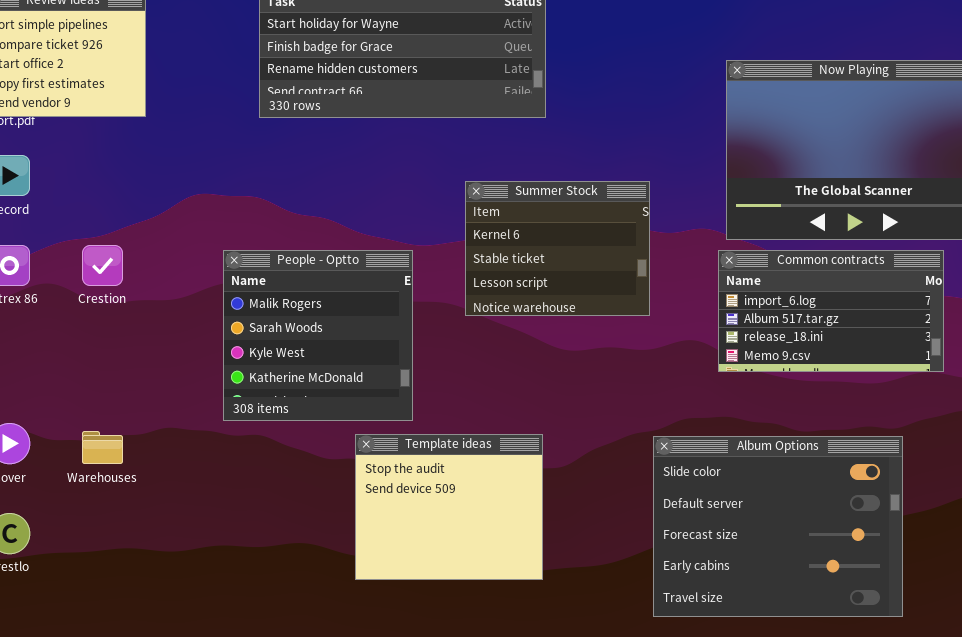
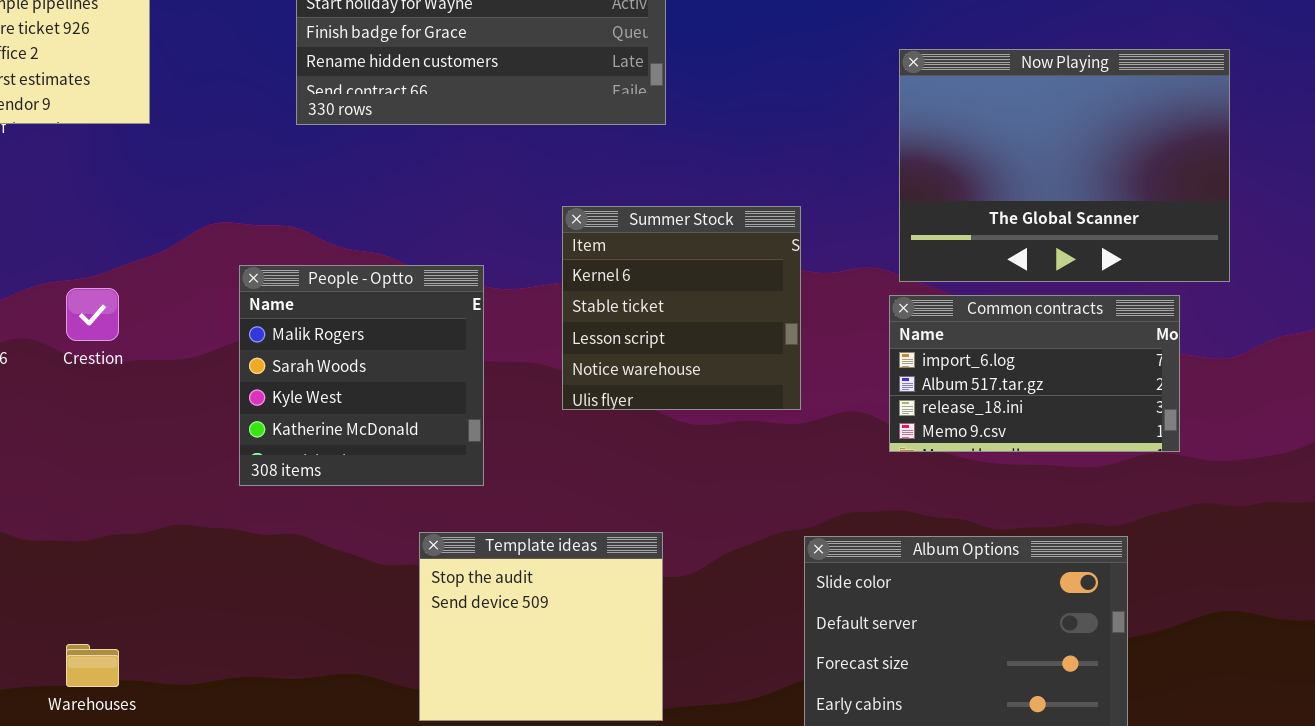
Summer Stock: [465,181,650,316] -> [562,206,801,410], resized
People - Optto: [223,250,413,421] -> [239,265,484,486], moved
Warehouses: [82,431,123,464] -> [66,644,119,687], moved

